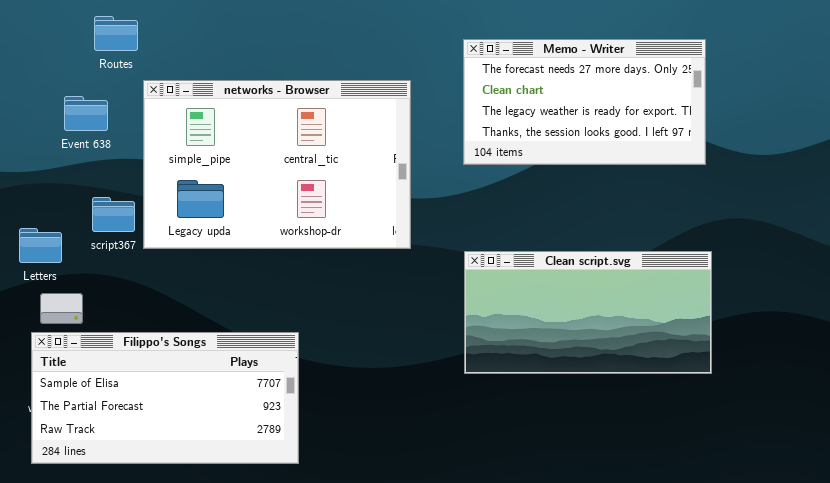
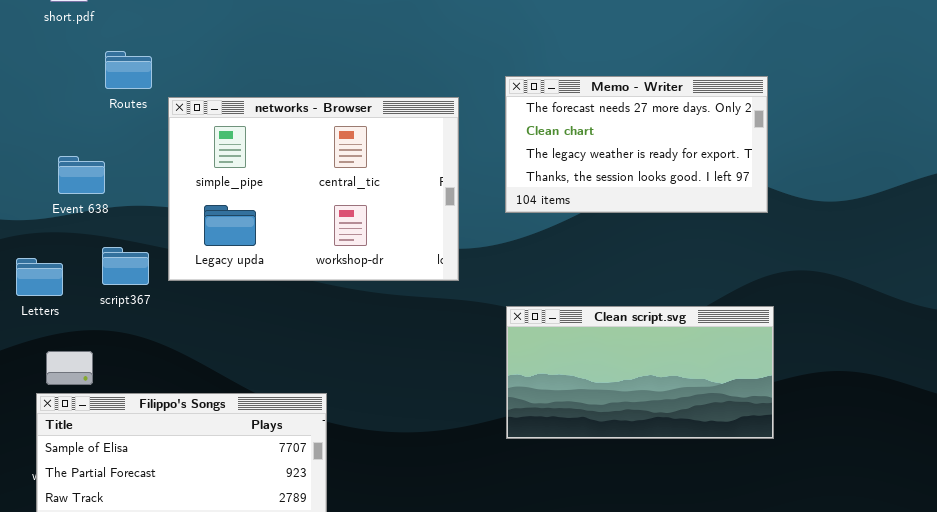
networks - Browser: [143,80,411,249] -> [168,97,459,281], moved
Event 638: [64,96,108,131] -> [58,156,105,194], moved
Letters: [19,228,62,263] -> [16,258,63,296], moved

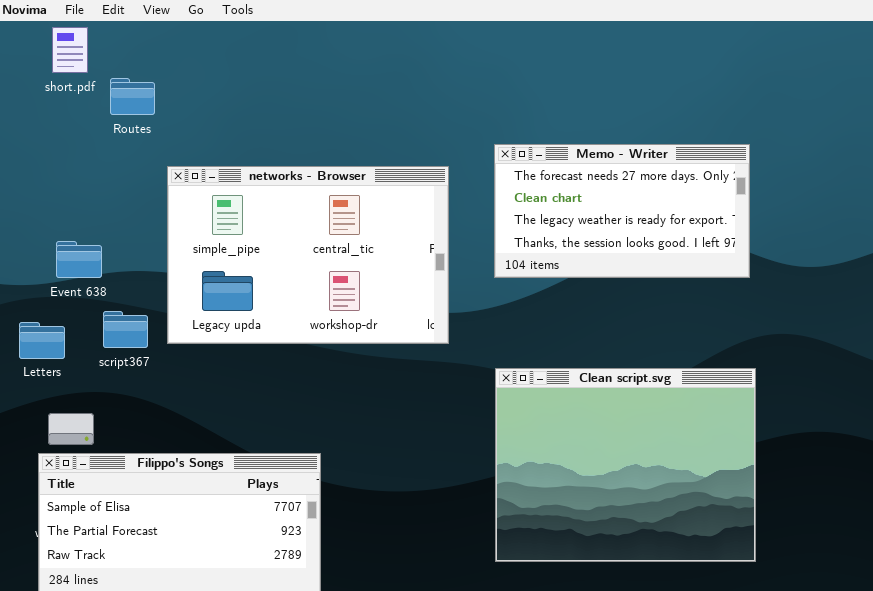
Routes: [105,51,152,89] -> [110,78,155,115], moved
Event 638: [58,156,105,194] -> [56,241,102,278], moved
Clean script.svg: [506,306,774,439] -> [495,368,756,562], resized

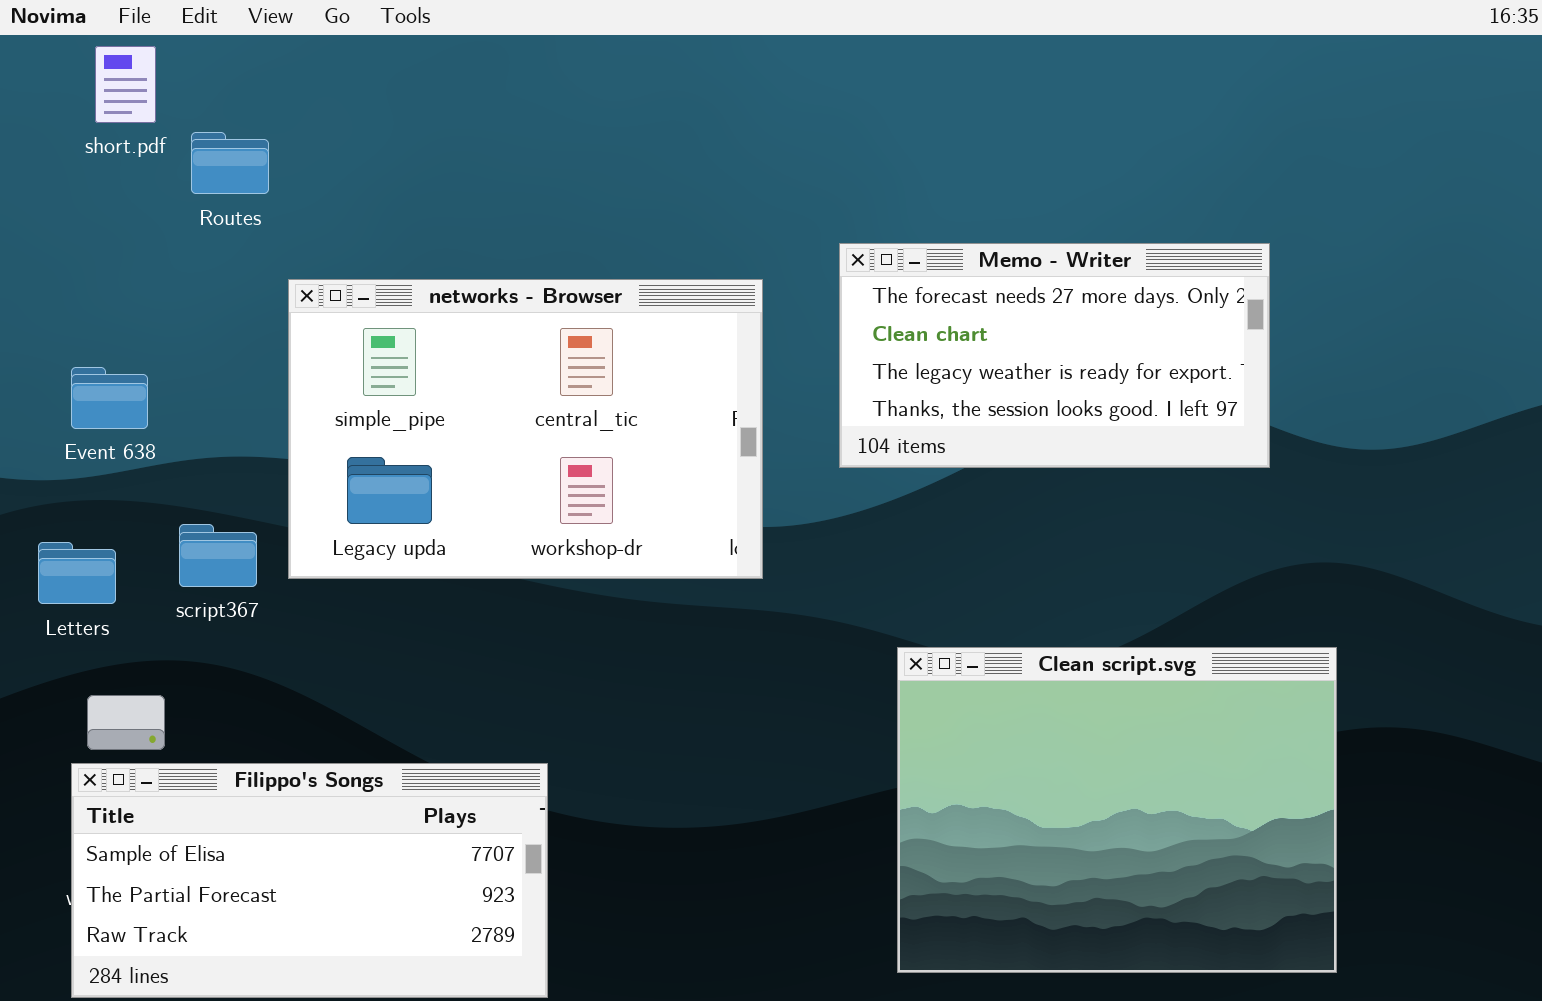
Event 638: [56,241,102,278] -> [71,367,148,429], moved
Clean script.svg: [495,368,756,562] -> [897,647,1337,973], moved

